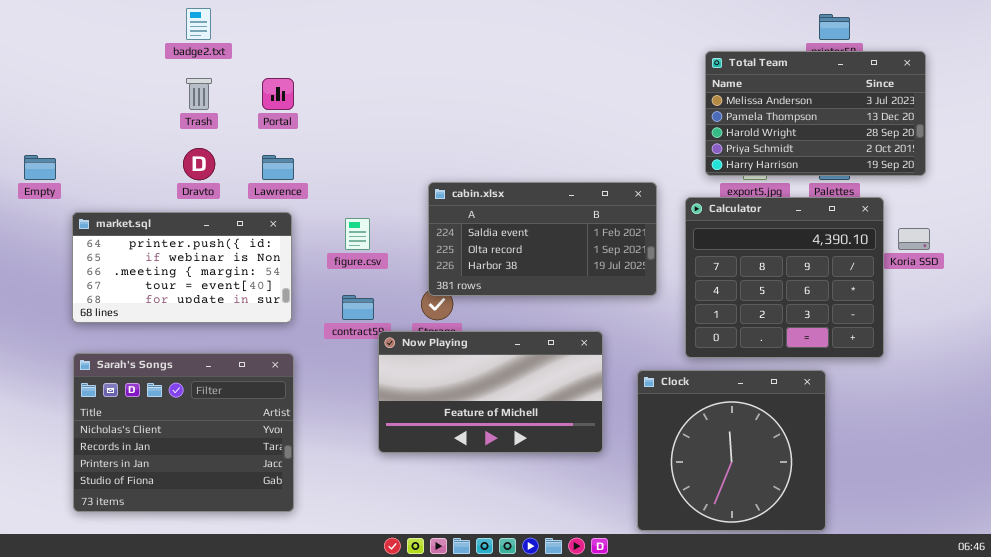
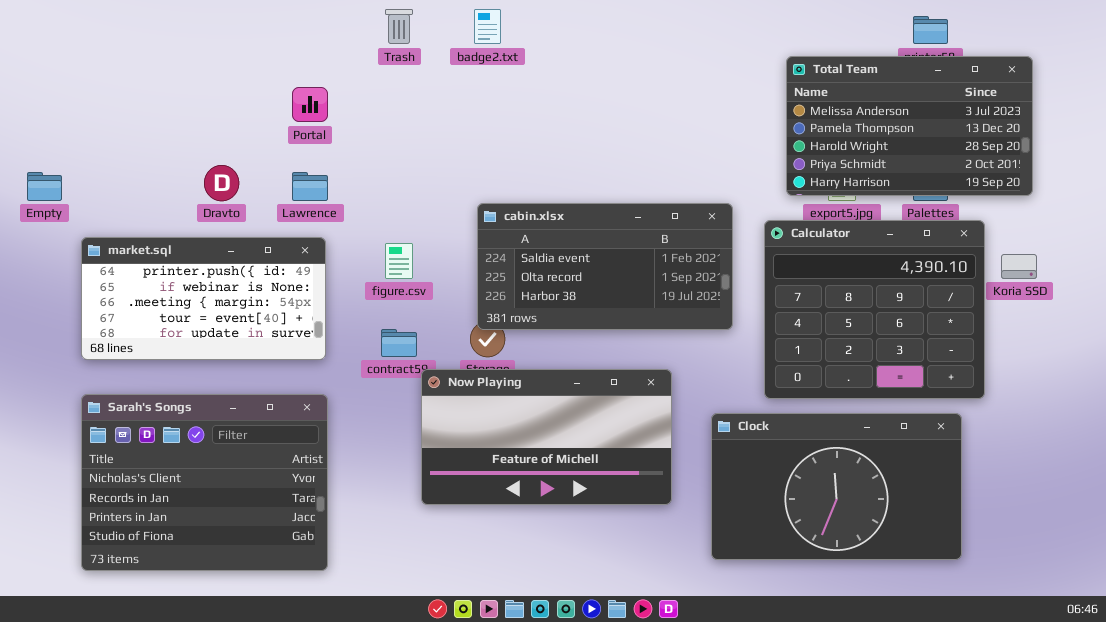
badge2.txt: [186,8,211,40] -> [474,9,501,44], moved
Trash: [186,78,212,110] -> [385,9,413,44], moved
Clock: [637,370,826,531] -> [711,413,962,560], resized

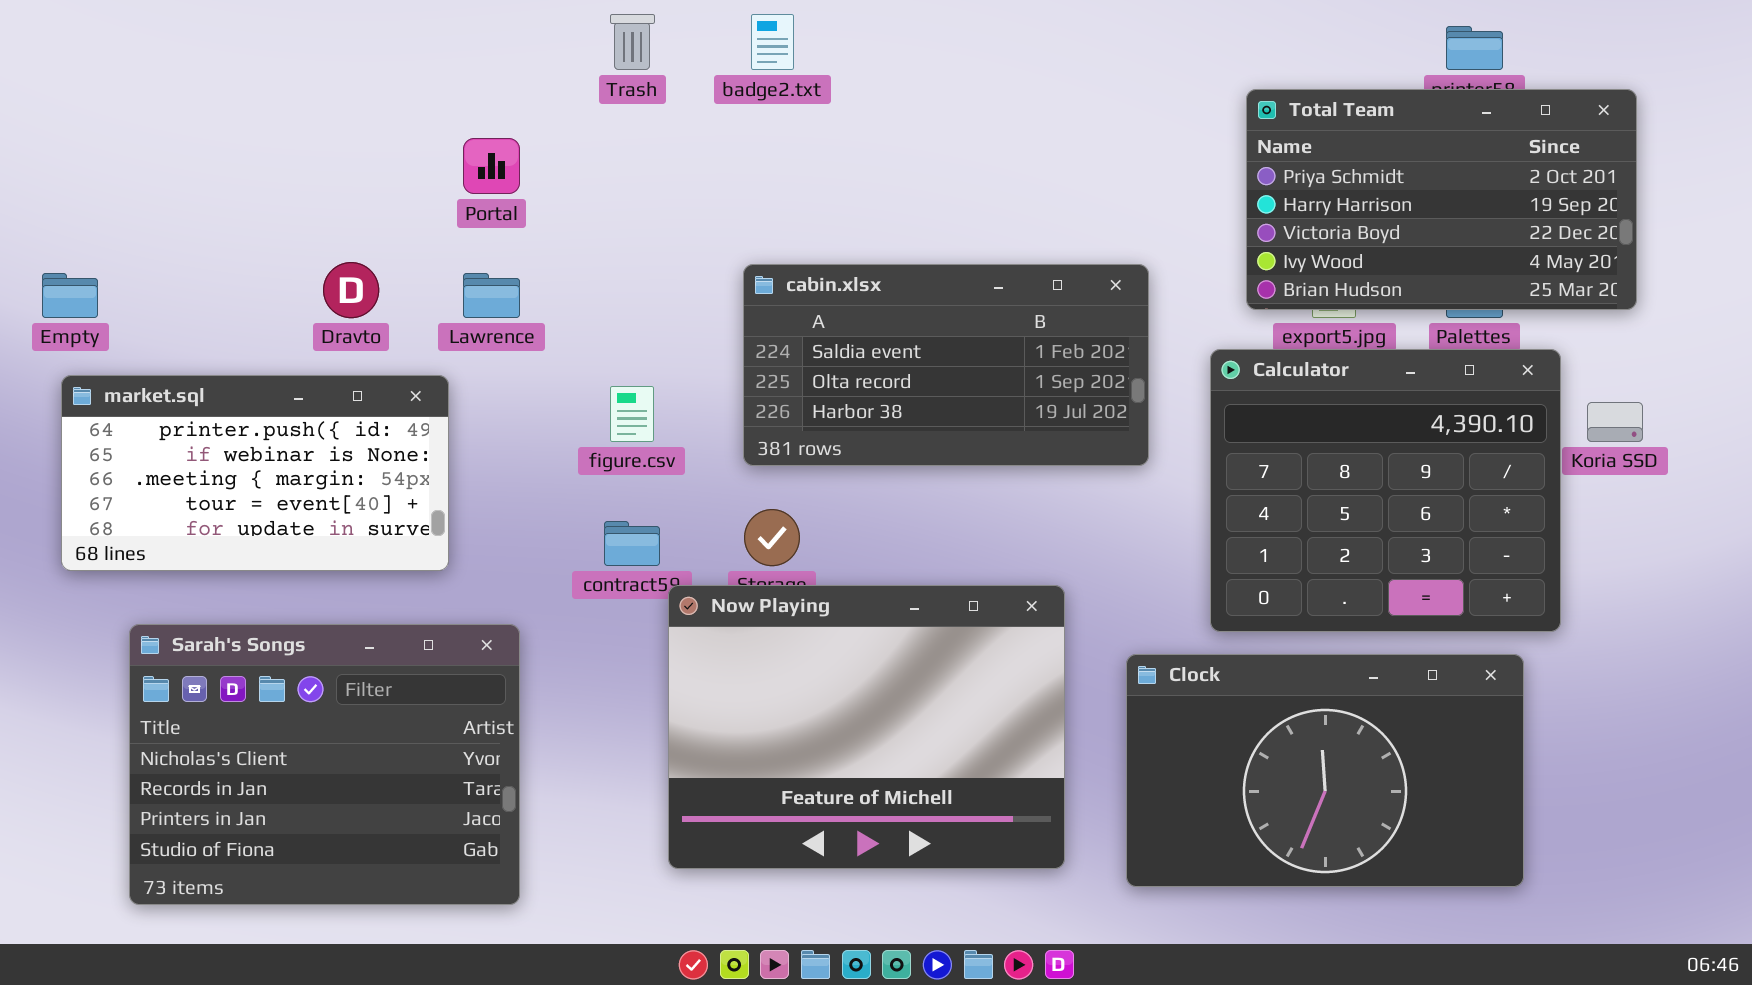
Total Team: [786,56,1033,196] -> [1246,89,1637,310], scrolled down 3 rows
cabin.xlsx: [477,203,733,330] -> [743,264,1149,466], moved
market.sql: [81,237,326,360] -> [61,375,449,571], moved
Now Playing: [421,369,672,505] -> [668,585,1065,869], resized

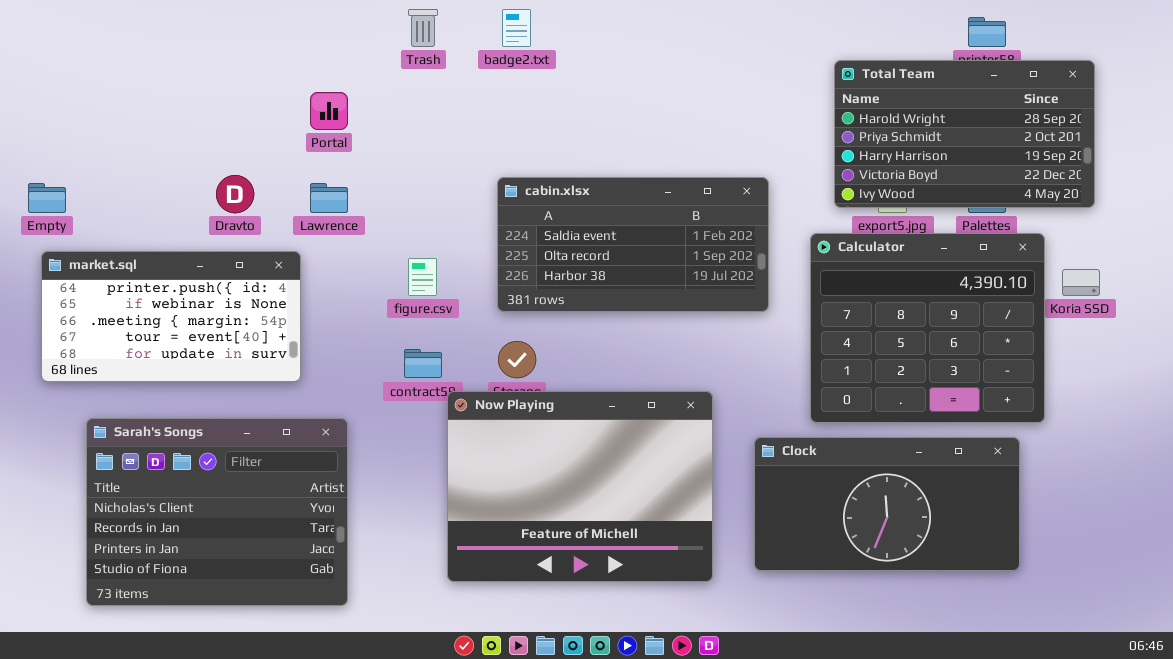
Total Team: [1246,89,1637,310] -> [834,60,1095,208], scrolled up 1 row
Clock: [1126,654,1524,887] -> [754,437,1020,571], resized

